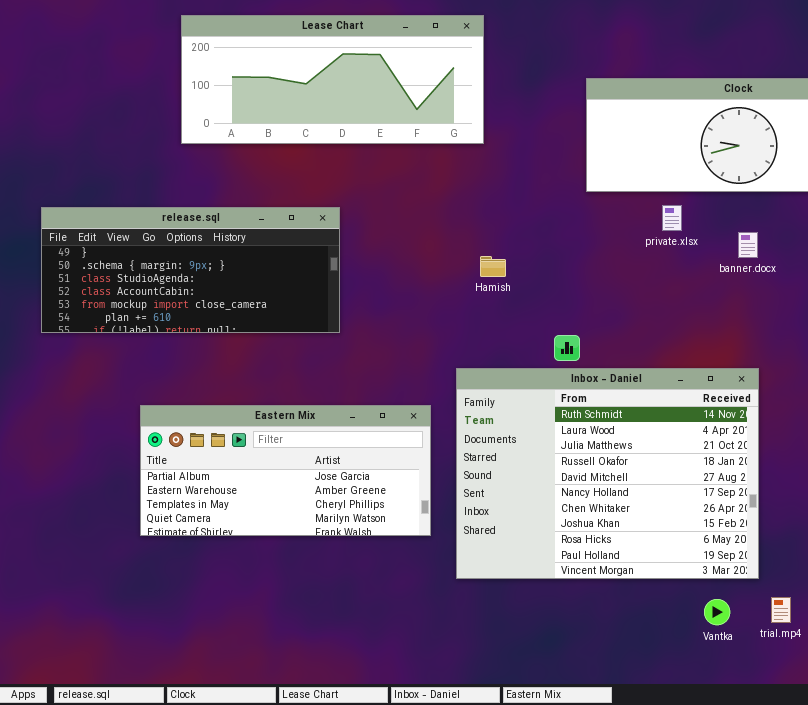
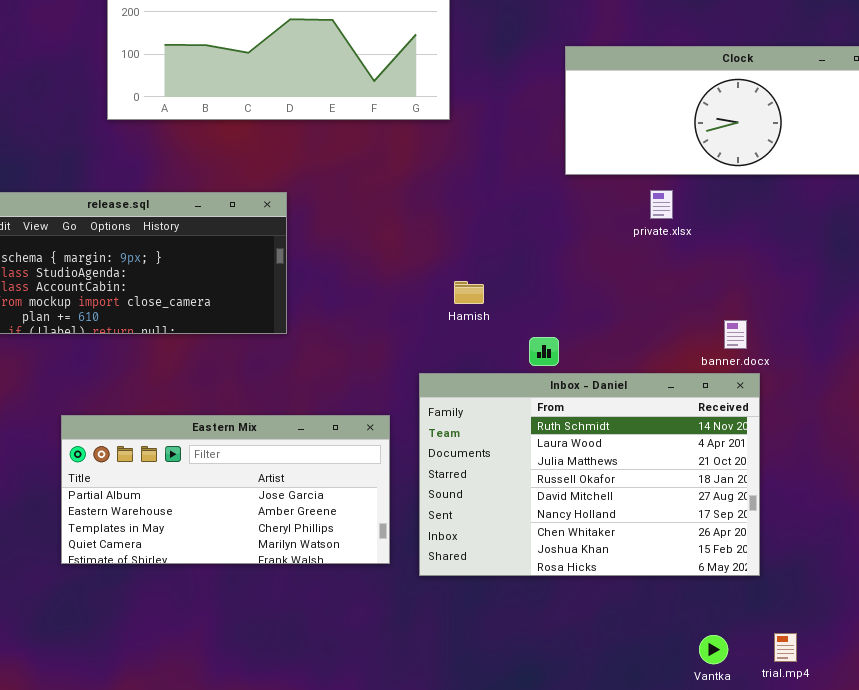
banner.docx: [738,232,758,258] -> [724,320,747,349], moved
Hamish: [480,256,506,277] -> [454,281,484,304], moved
Inbox - Daniel: [456,368,759,579] -> [419,373,760,576], resized

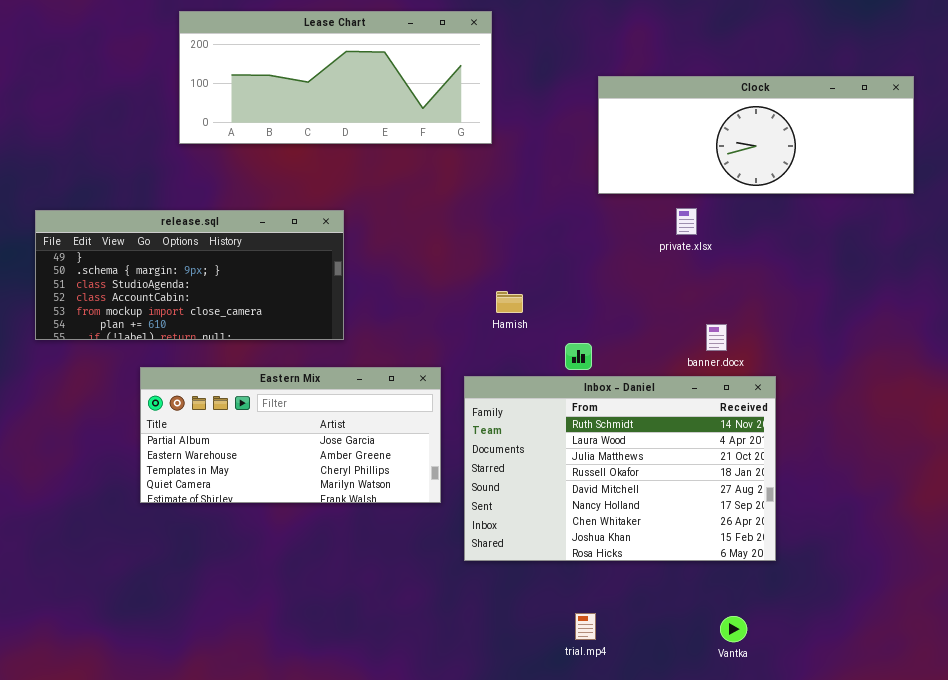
banner.docx: [724,320,747,349] -> [706,324,727,351], moved
Eastern Mix: [61,415,390,564] -> [140,367,441,503], moved
trial.mp4: [774,633,797,662] -> [575,613,596,640], moved

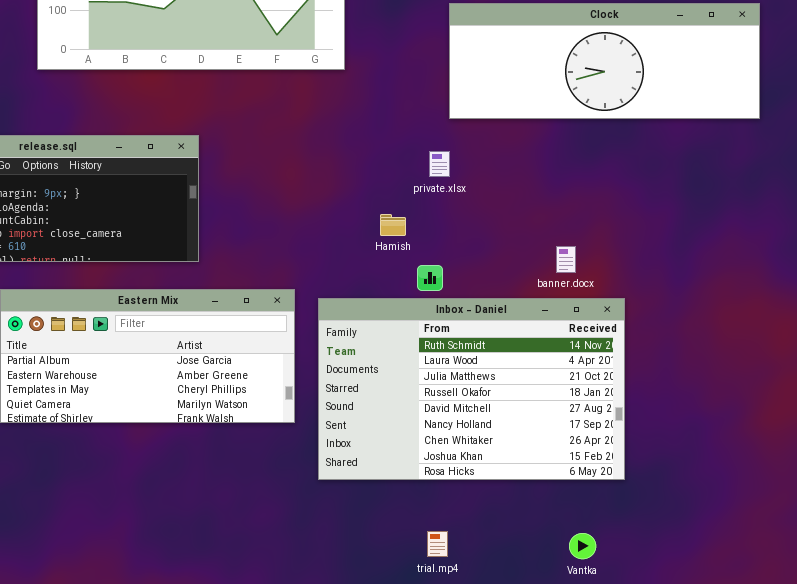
private.xlsx: [676,208,697,235] -> [429,151,450,177], moved
Hamish: [496,291,523,313] -> [380,214,406,236], moved

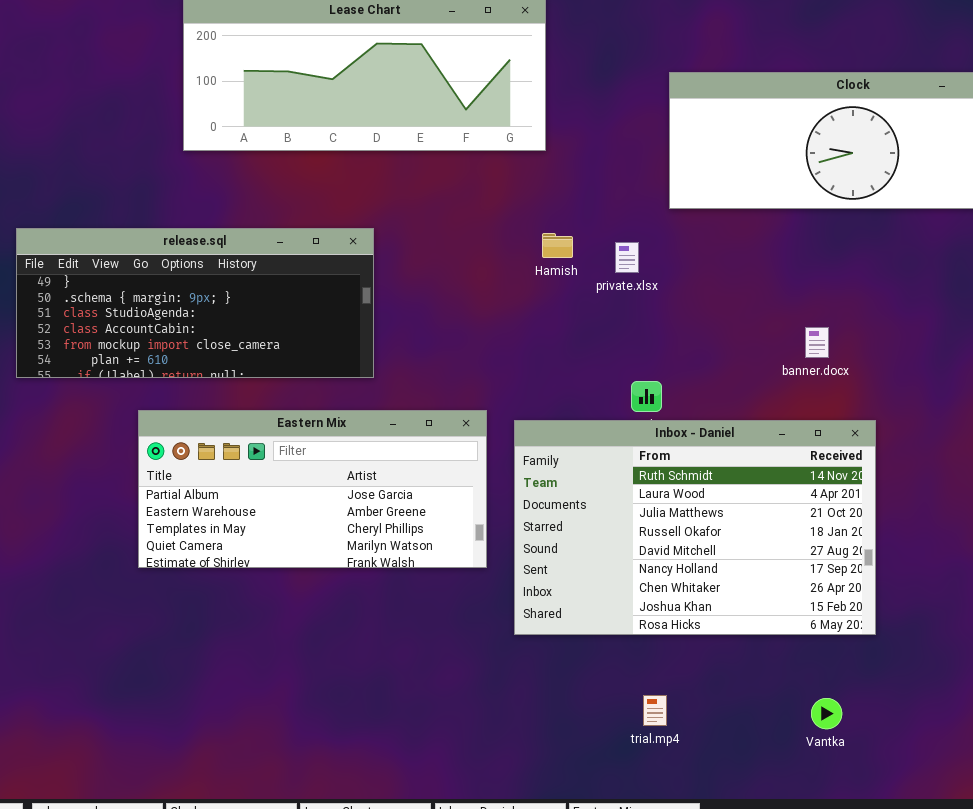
private.xlsx: [429,151,450,177] -> [615,242,639,273], moved
Hamish: [380,214,406,236] -> [542,233,573,258], moved
banner.docx: [556,246,576,273] -> [805,327,829,358], moved

